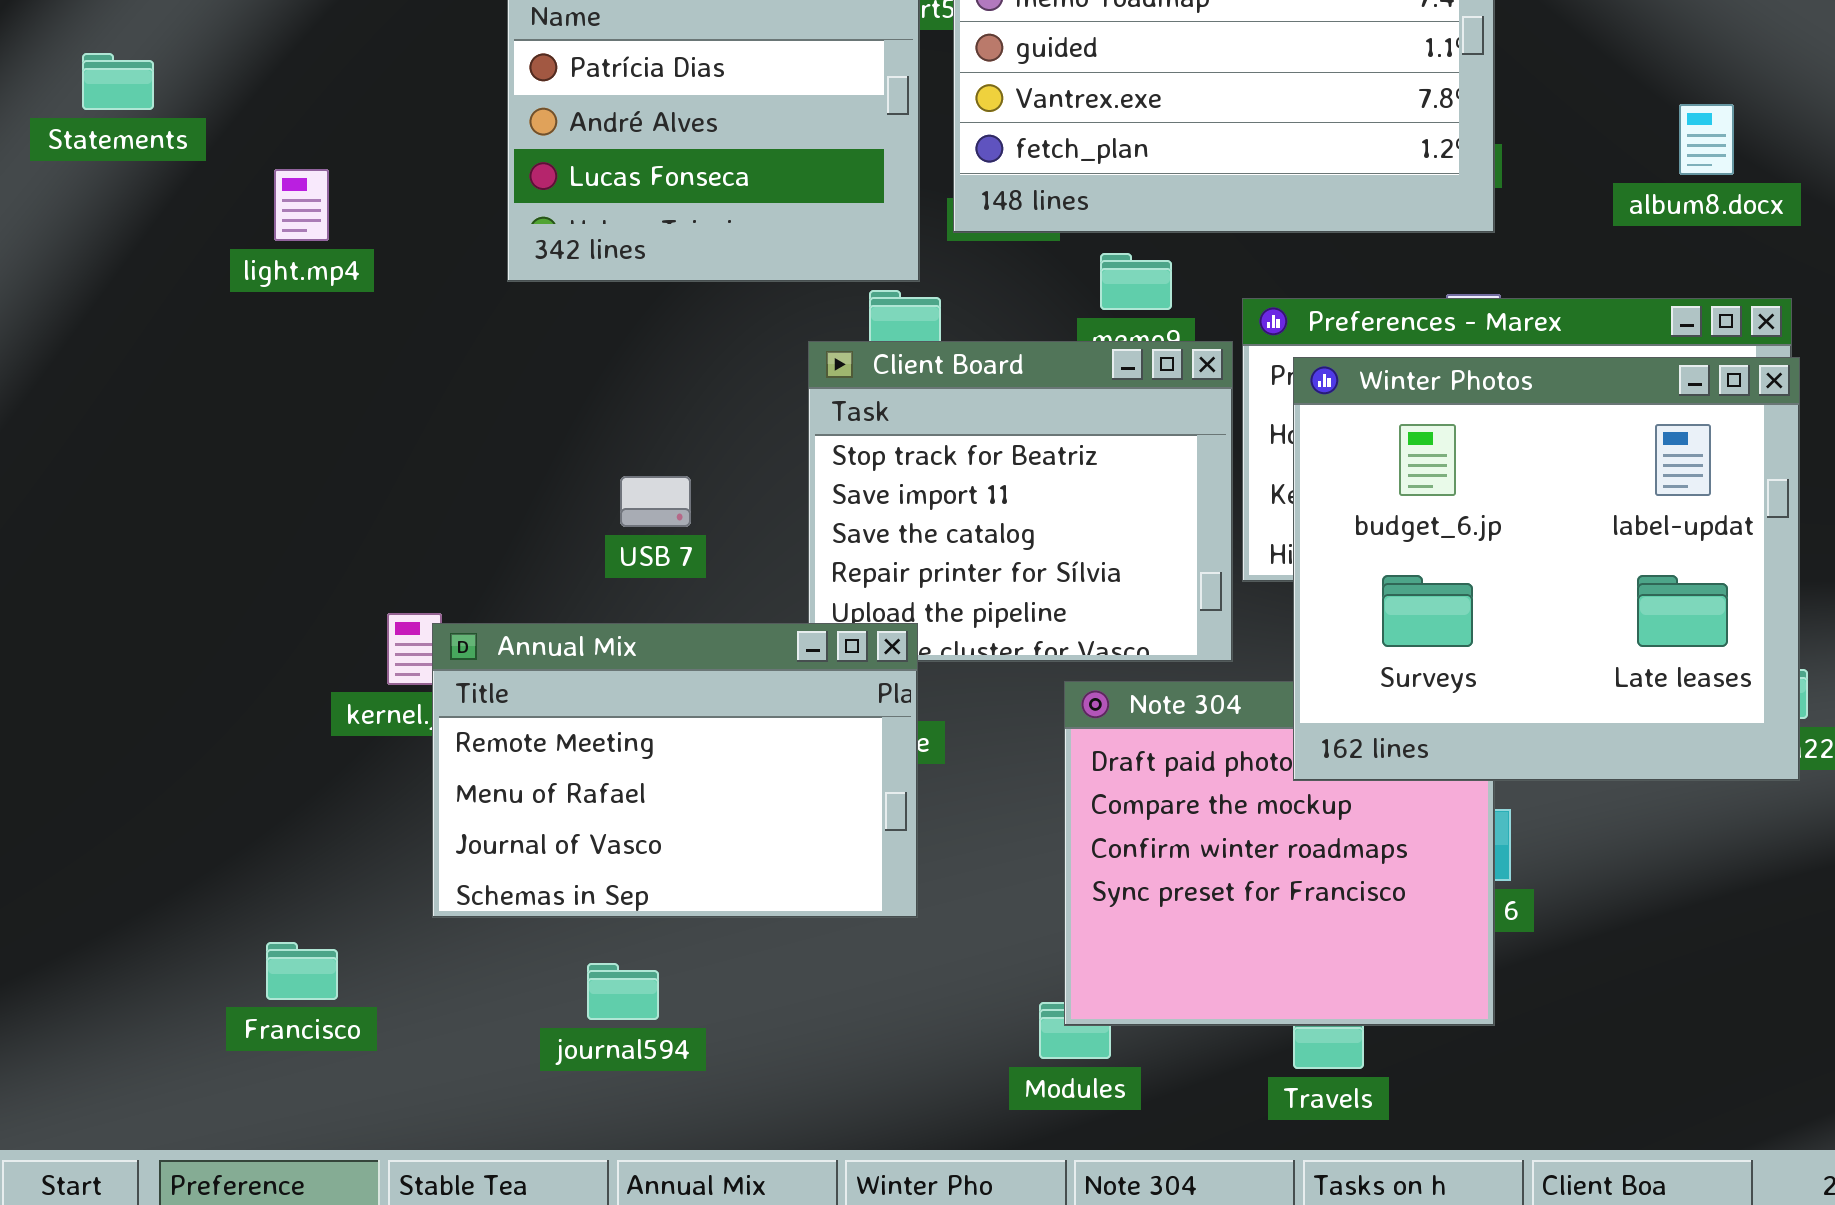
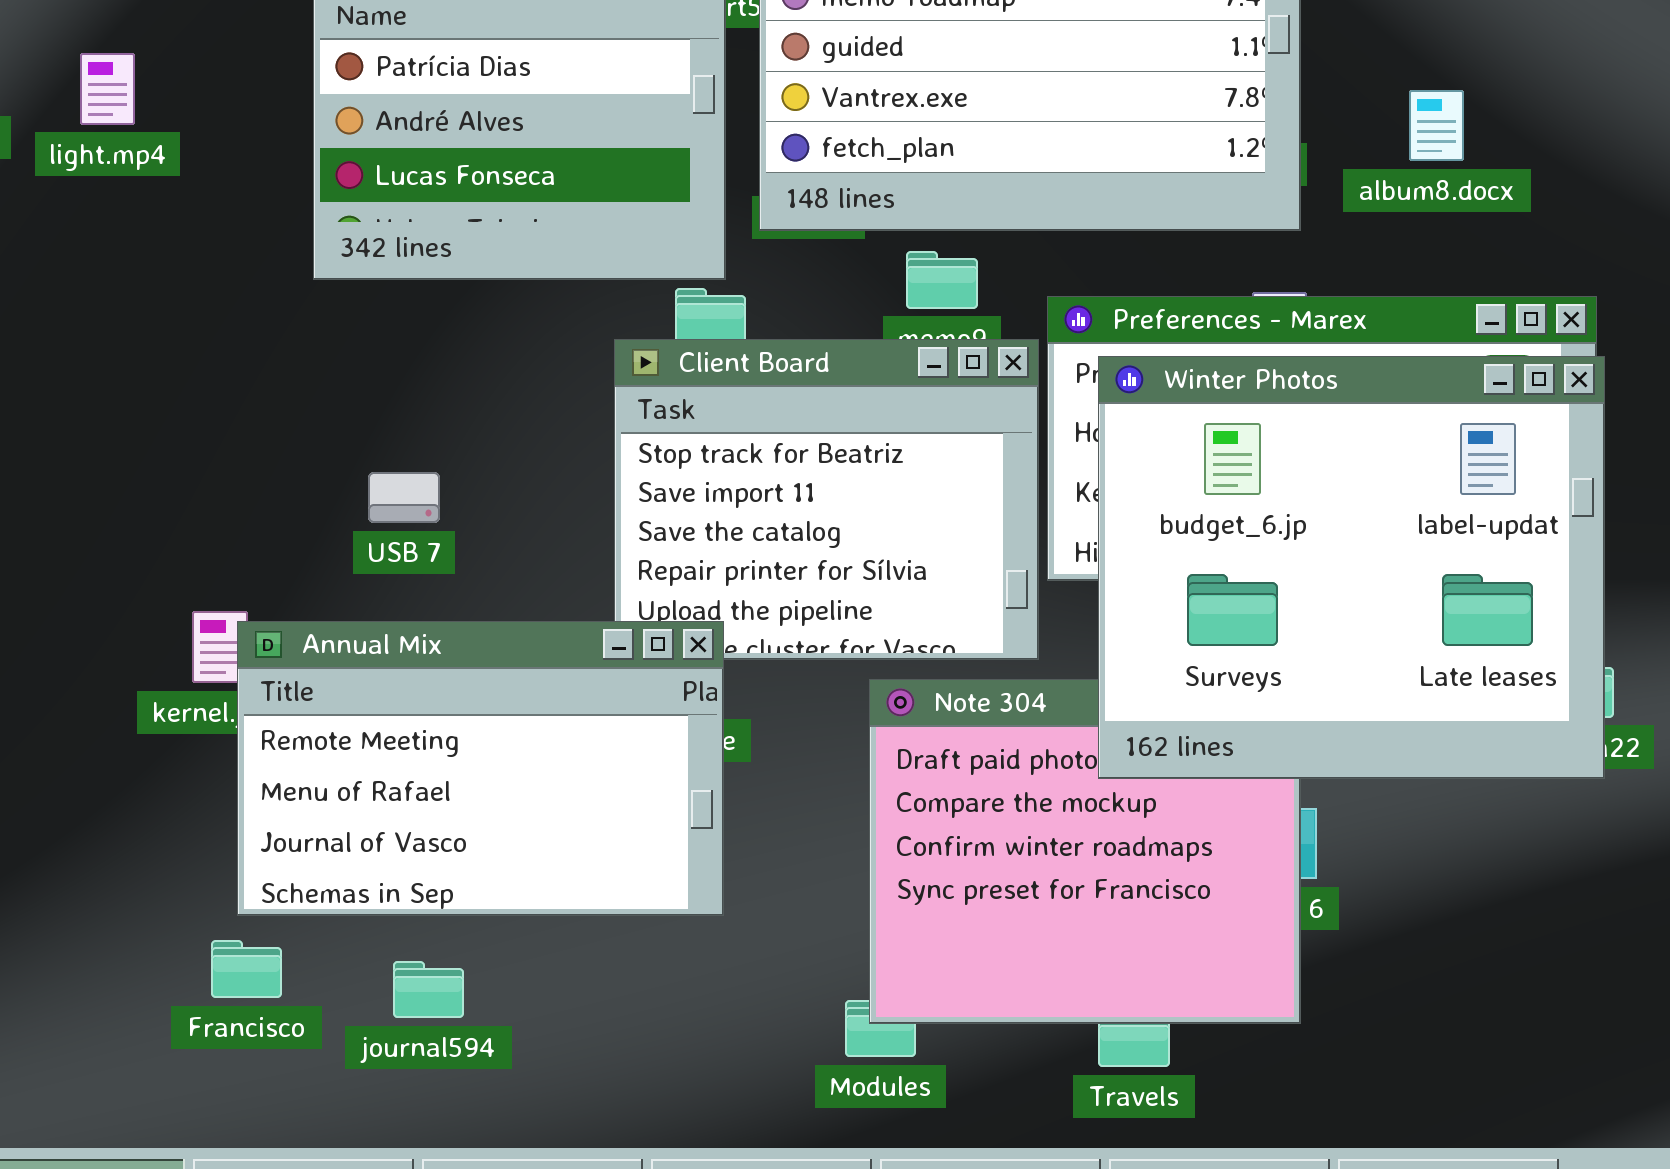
album8.docx: [1679,104,1734,175] -> [1409,90,1464,161], moved
light.mp4: [274,169,329,241] -> [80,53,135,125], moved
USB 7: [620,476,691,527] -> [368,472,440,523], moved
Francisco: [266,942,338,1000] -> [211,940,282,998], moved

